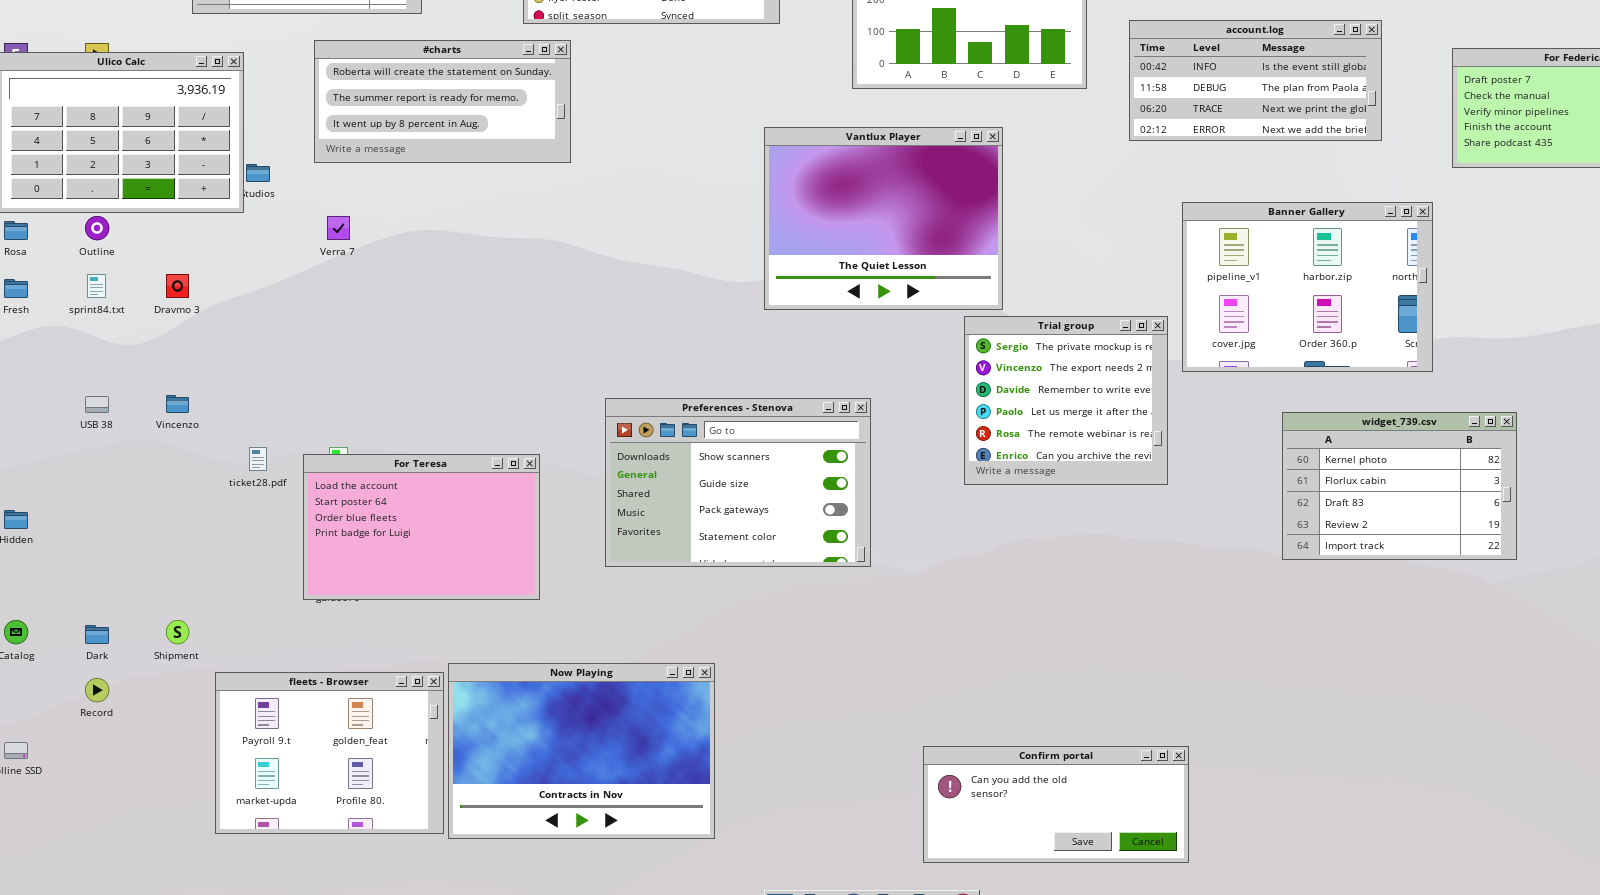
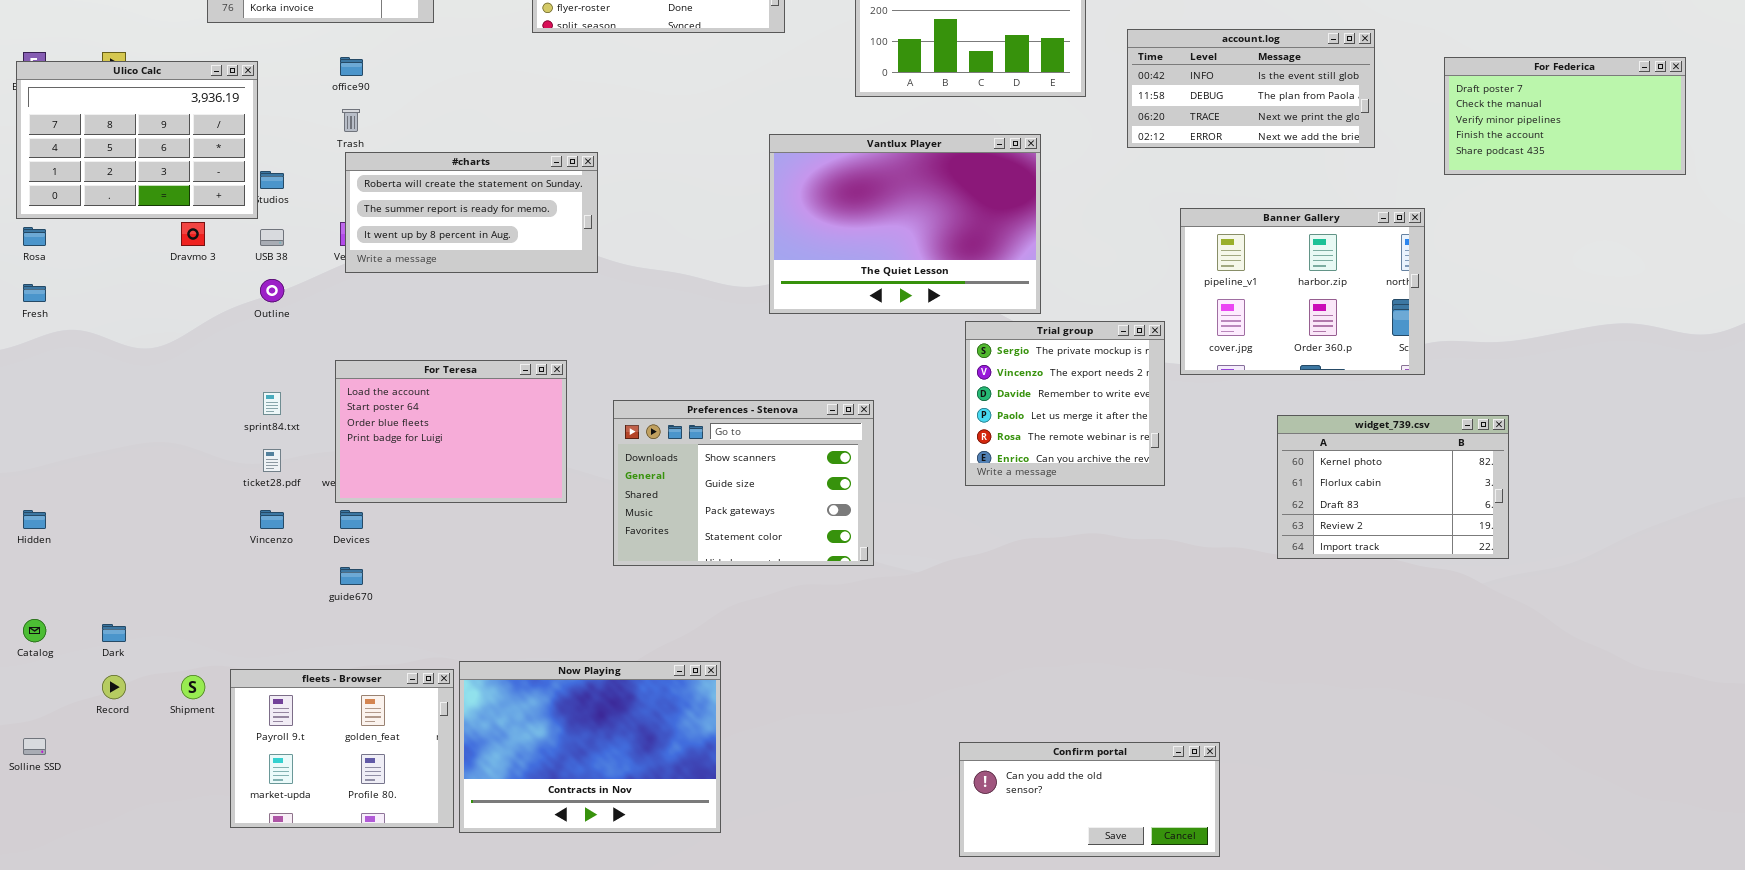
#charts: [314,40,571,163] -> [345,152,598,273], moved
Vantlux Player: [764,127,1003,310] -> [769,134,1041,314], resized
Outline: [85,216,109,240] -> [260,279,284,302], moved
sprint84.txt: [87,274,106,298] -> [263,392,281,415], moved
Dravmo 3: [166,274,189,298] -> [181,222,205,246], moved
Vincenzo: [166,395,189,413] -> [260,510,284,529], moved
USB 38: [85,396,109,413] -> [260,229,284,246], moved
For Teresa: [303,454,540,600] -> [335,360,567,503], moved
Shipment: [166,620,189,644] -> [181,675,205,699], moved
Confirm portal: [923,746,1189,863] -> [959,742,1220,857], moved

